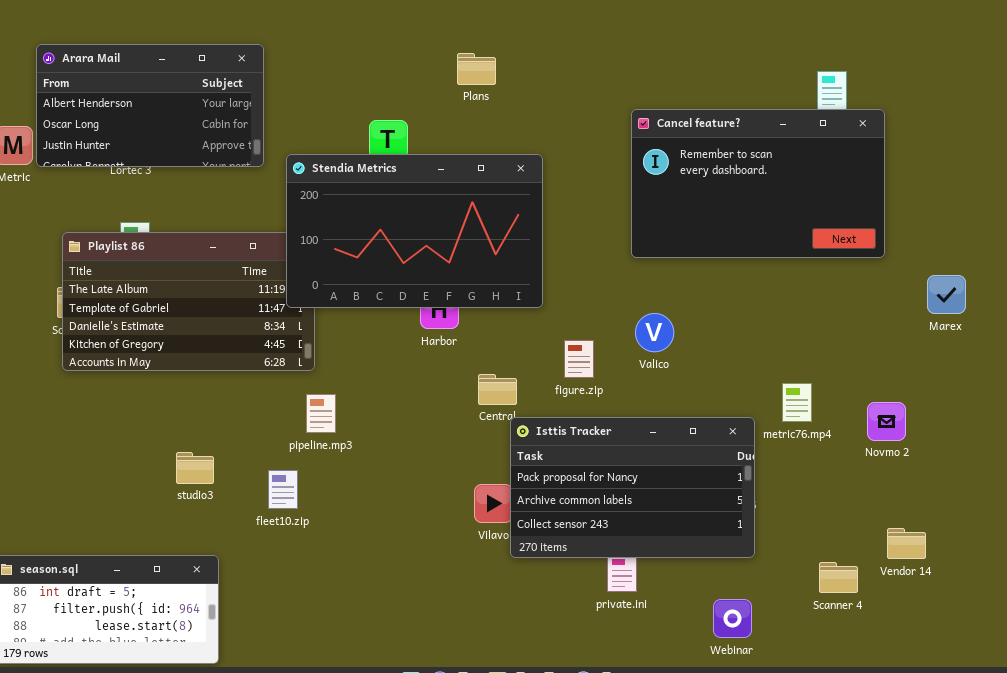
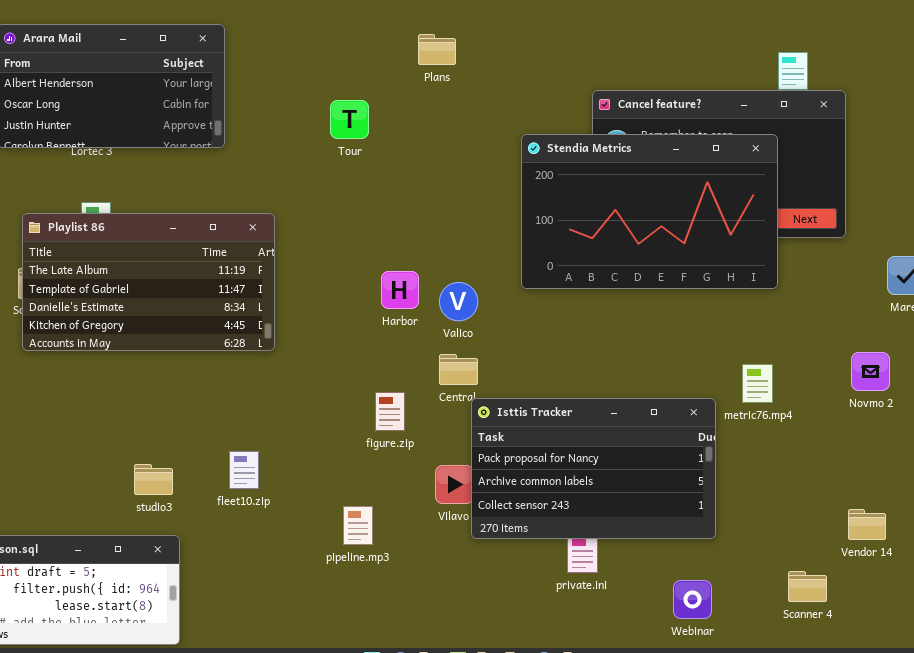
Stendia Metrics: [286,154,543,308] -> [521,134,778,289], moved
Valico: [635,313,674,352] -> [439,282,478,321], moved
figure.zip: [564,340,594,378] -> [375,392,405,431], moved
pipeline.mp3: [306,394,336,433] -> [343,506,373,545], moved
Novmo 2: [867,402,906,441] -> [851,352,890,391], moved
studio3: [176,452,214,484] -> [134,464,173,495], moved
Scanner 4: [819,562,858,593] -> [788,571,827,602], moved

